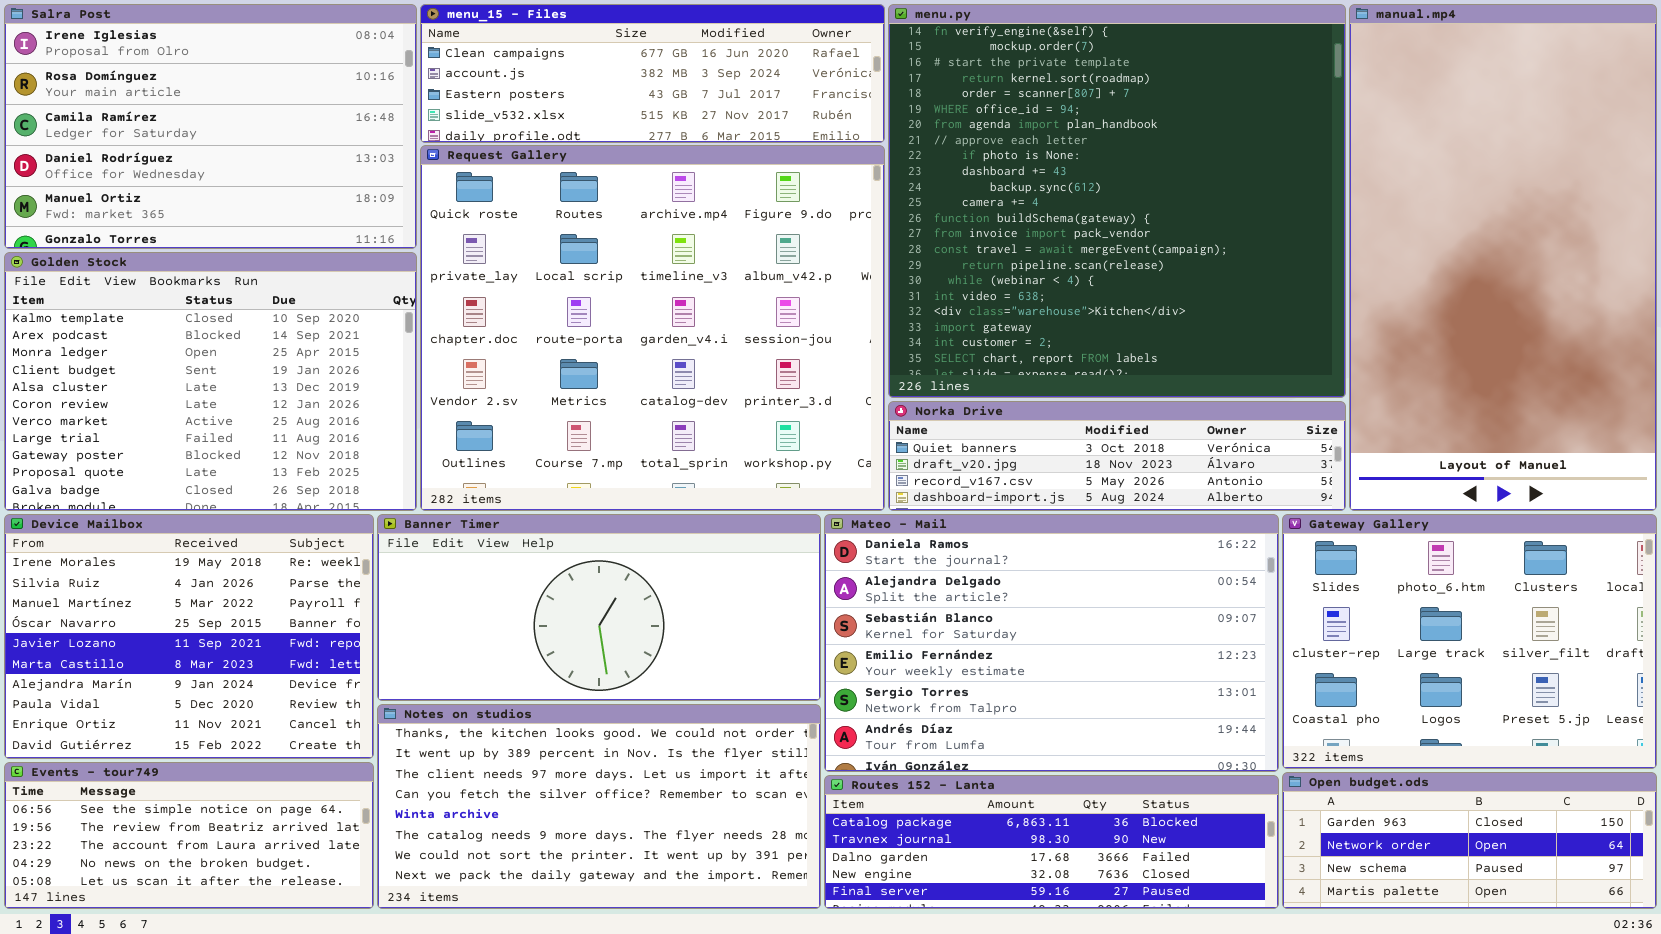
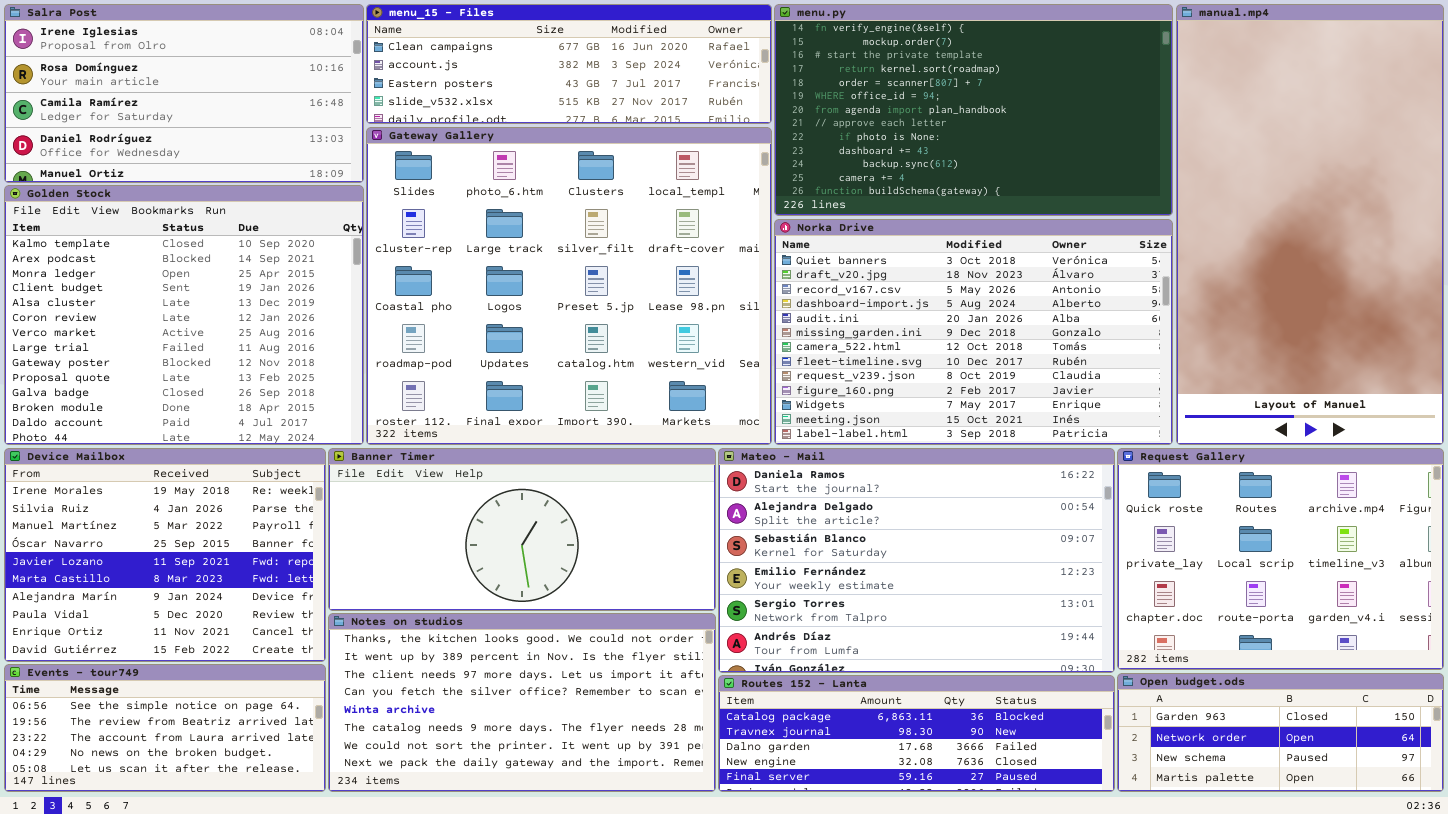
Salra Post: [4,4,417,249] -> [4,4,364,183], resized
menu.py: [888,4,1346,398] -> [774,4,1173,216], resized
Request Gallery: [420,145,885,511] -> [1117,448,1444,670], moved, resized
Golden Stock: [4,252,417,511] -> [4,185,364,445], resized
Norka Drive: [888,401,1346,511] -> [774,219,1173,445], resized
Gateway Gallery: [1282,514,1657,769] -> [366,127,772,445], moved, resized

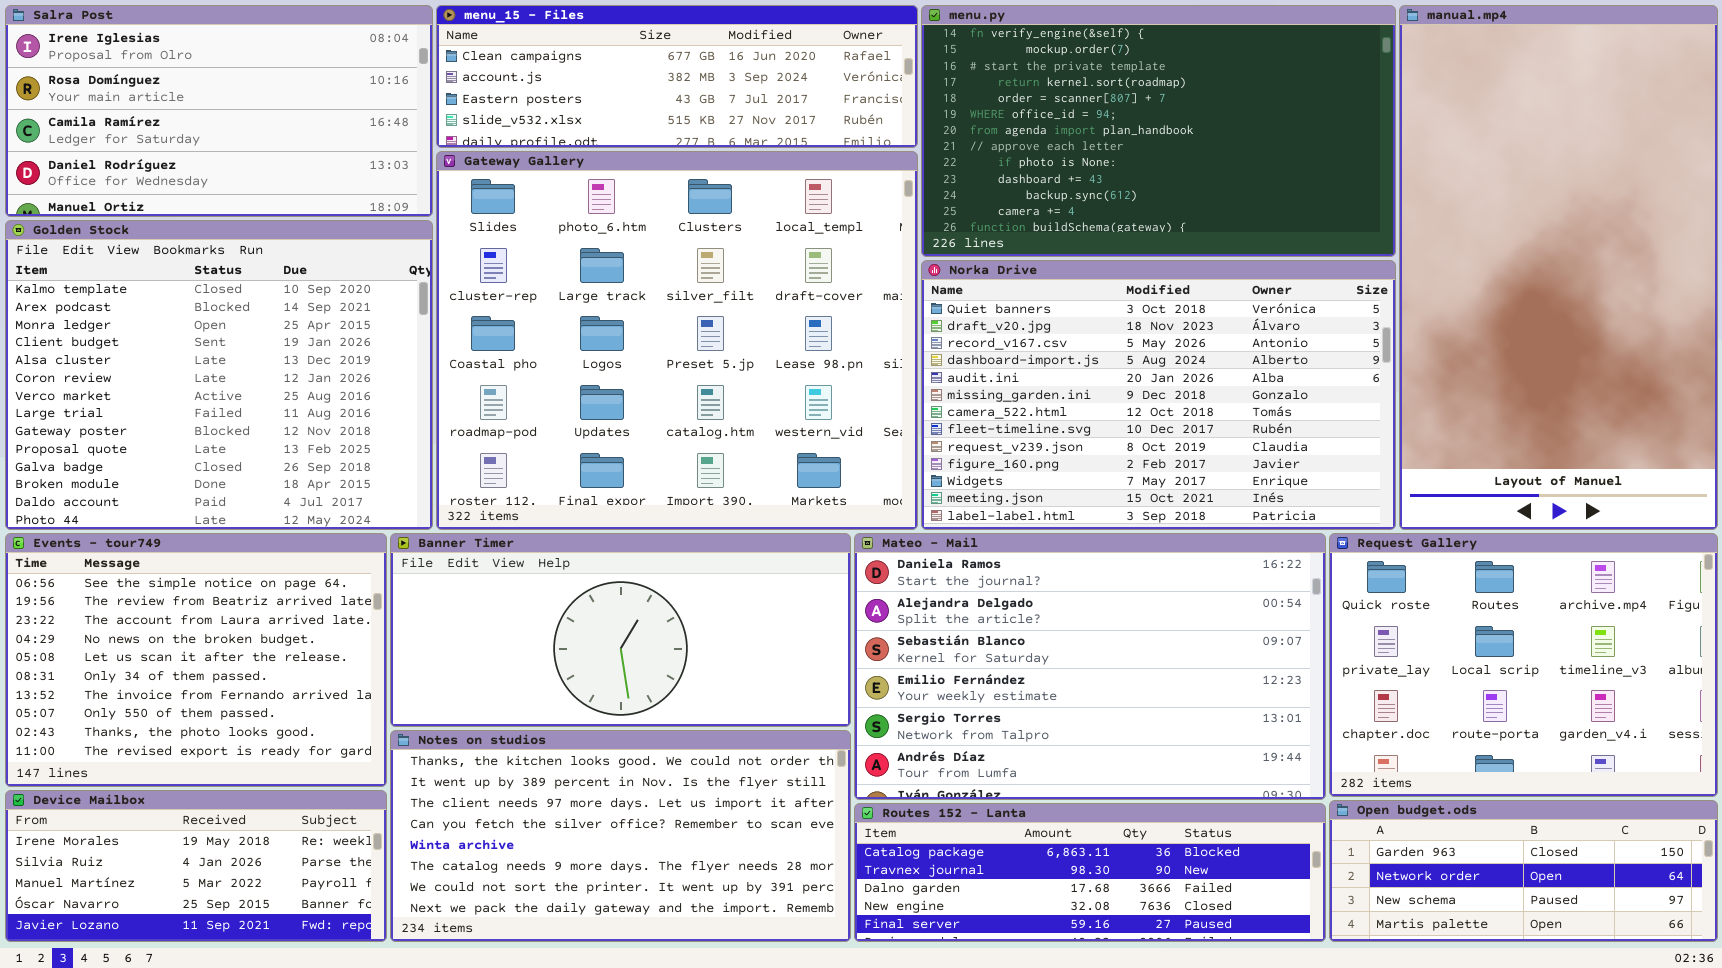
Device Mailbox: [4,448,326,662] -> [5,790,387,942], moved, resized
Events - tour749: [4,664,326,792] -> [5,533,387,787], moved, resized

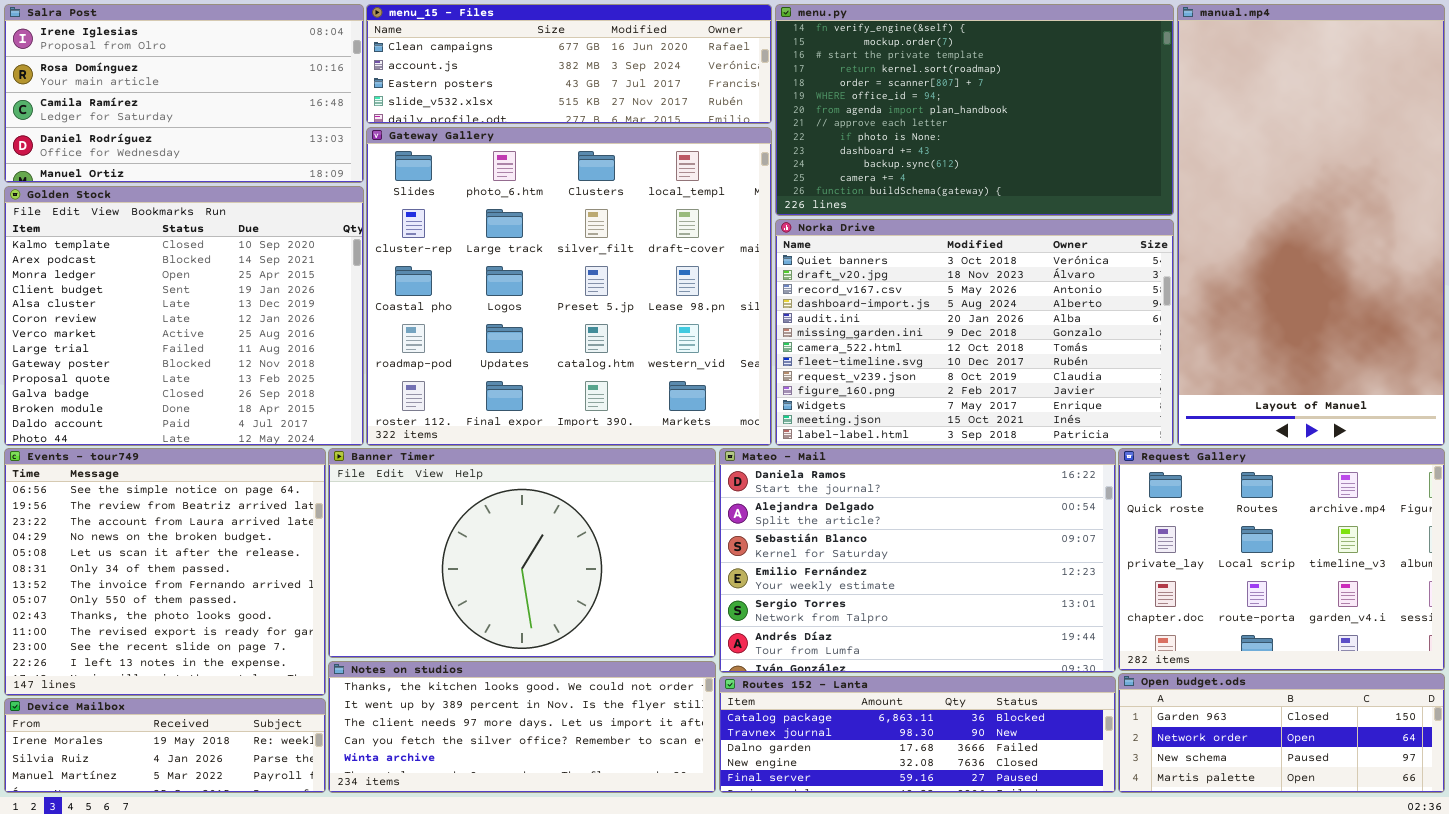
Events - tour749: [5,533,387,787] -> [4,448,326,696], resized
Banner Timer: [390,533,851,727] -> [328,448,716,658], resized
Notes on studios: [390,730,851,942] -> [328,661,716,793], resized
Device Mailbox: [5,790,387,942] -> [4,698,326,793], resized

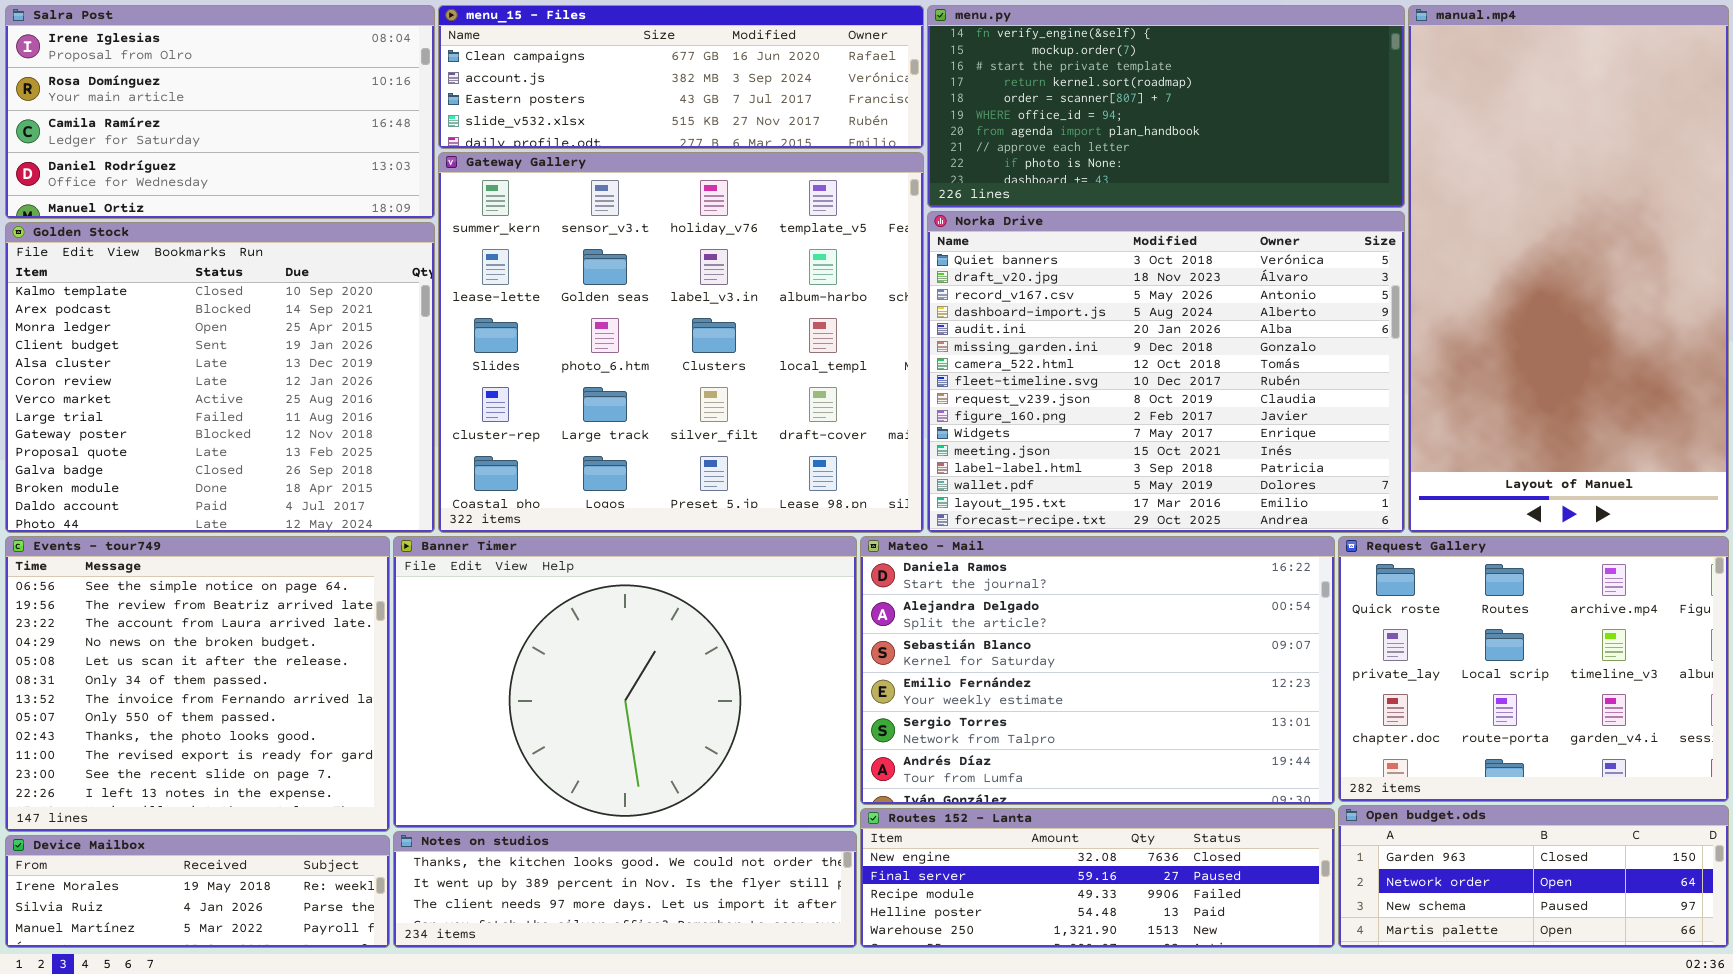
menu.py: [775,4,1174,216] -> [927,5,1405,208], resized
Gateway Gallery: [366,127,772,446] -> [438,152,924,533], scrolled up 2 rows
Norka Drive: [775,219,1174,446] -> [927,211,1405,533], resized
Banner Timer: [328,448,716,658] -> [393,536,857,828], resized
Notes on studios: [328,661,716,793] -> [393,831,857,948], resized
Routes 152 - Lanta: [719,676,1116,793] -> [860,808,1335,948], scrolled down 3 rows

